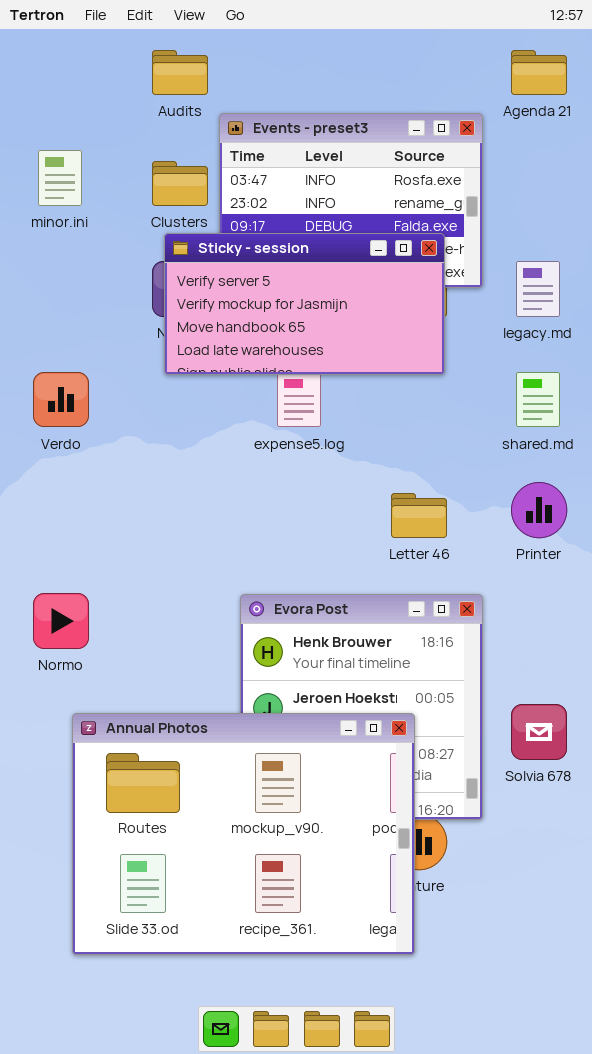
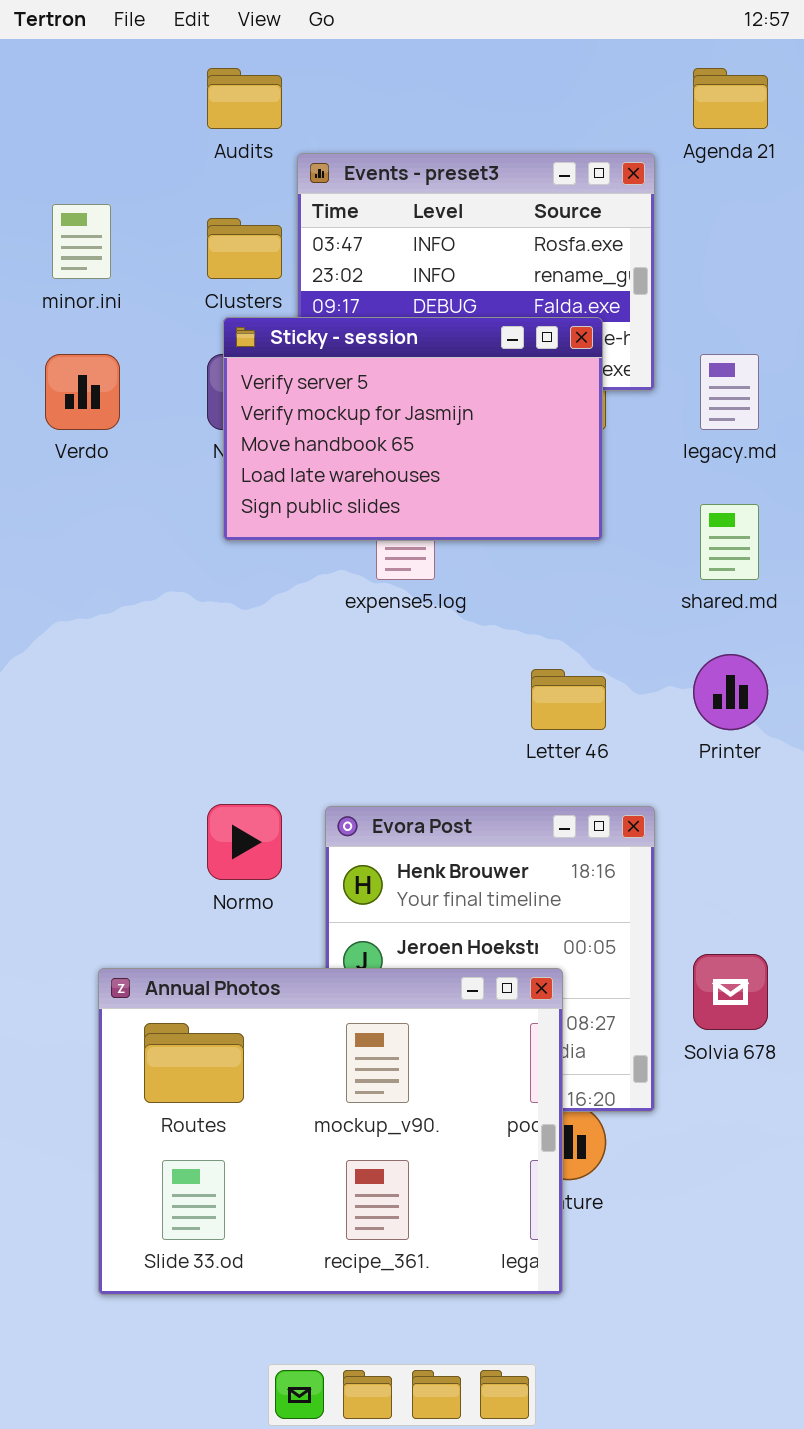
Sticky - session: [164,233,445,375] -> [223,317,603,541], resized
Verdo: [33,372,89,427] -> [45,354,120,430], moved
Normo: [33,593,89,649] -> [207,804,282,880], moved

